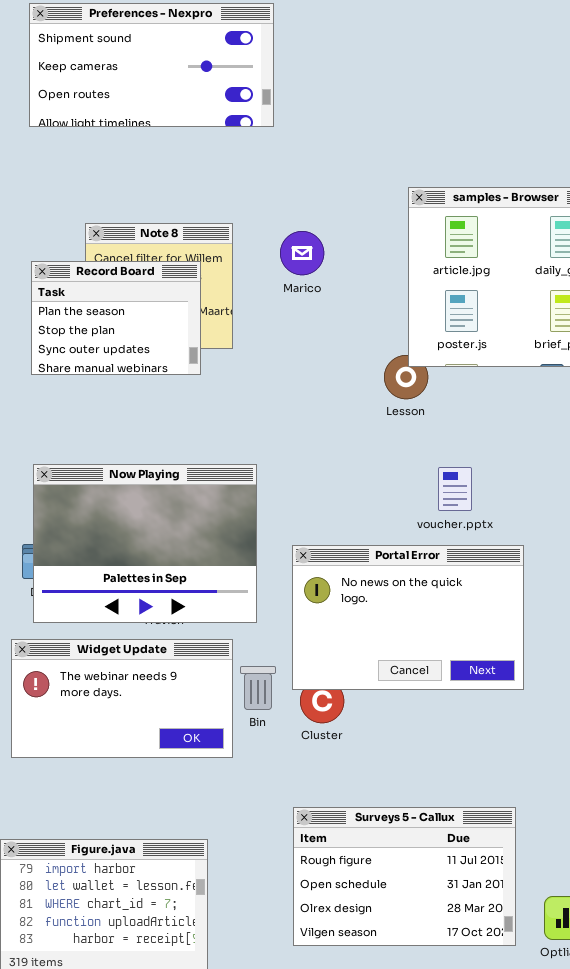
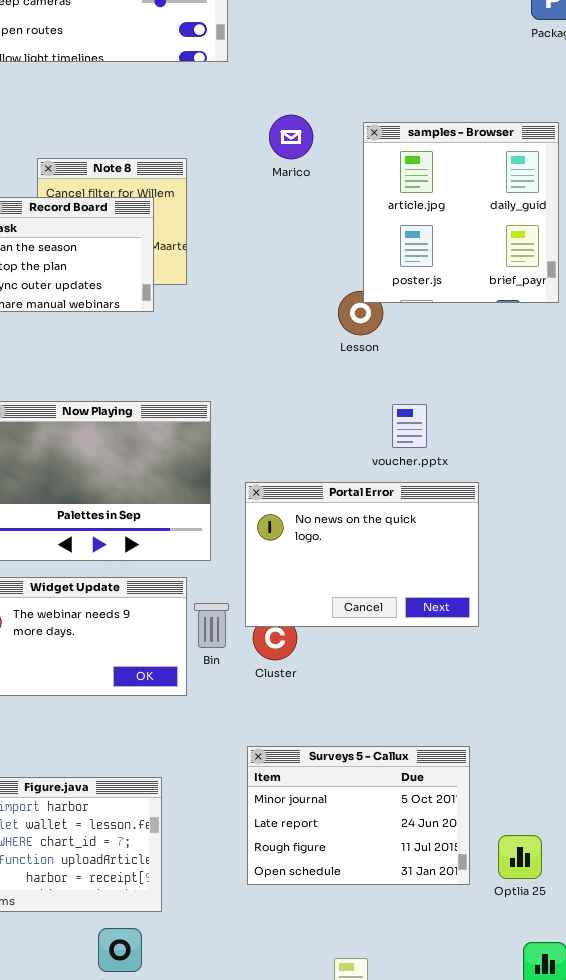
Marico: [280,231,324,275] -> [269,115,313,159], moved
Surveys 5 - Callux: [293,807,516,946] -> [247,746,470,885], scrolled up 2 rows

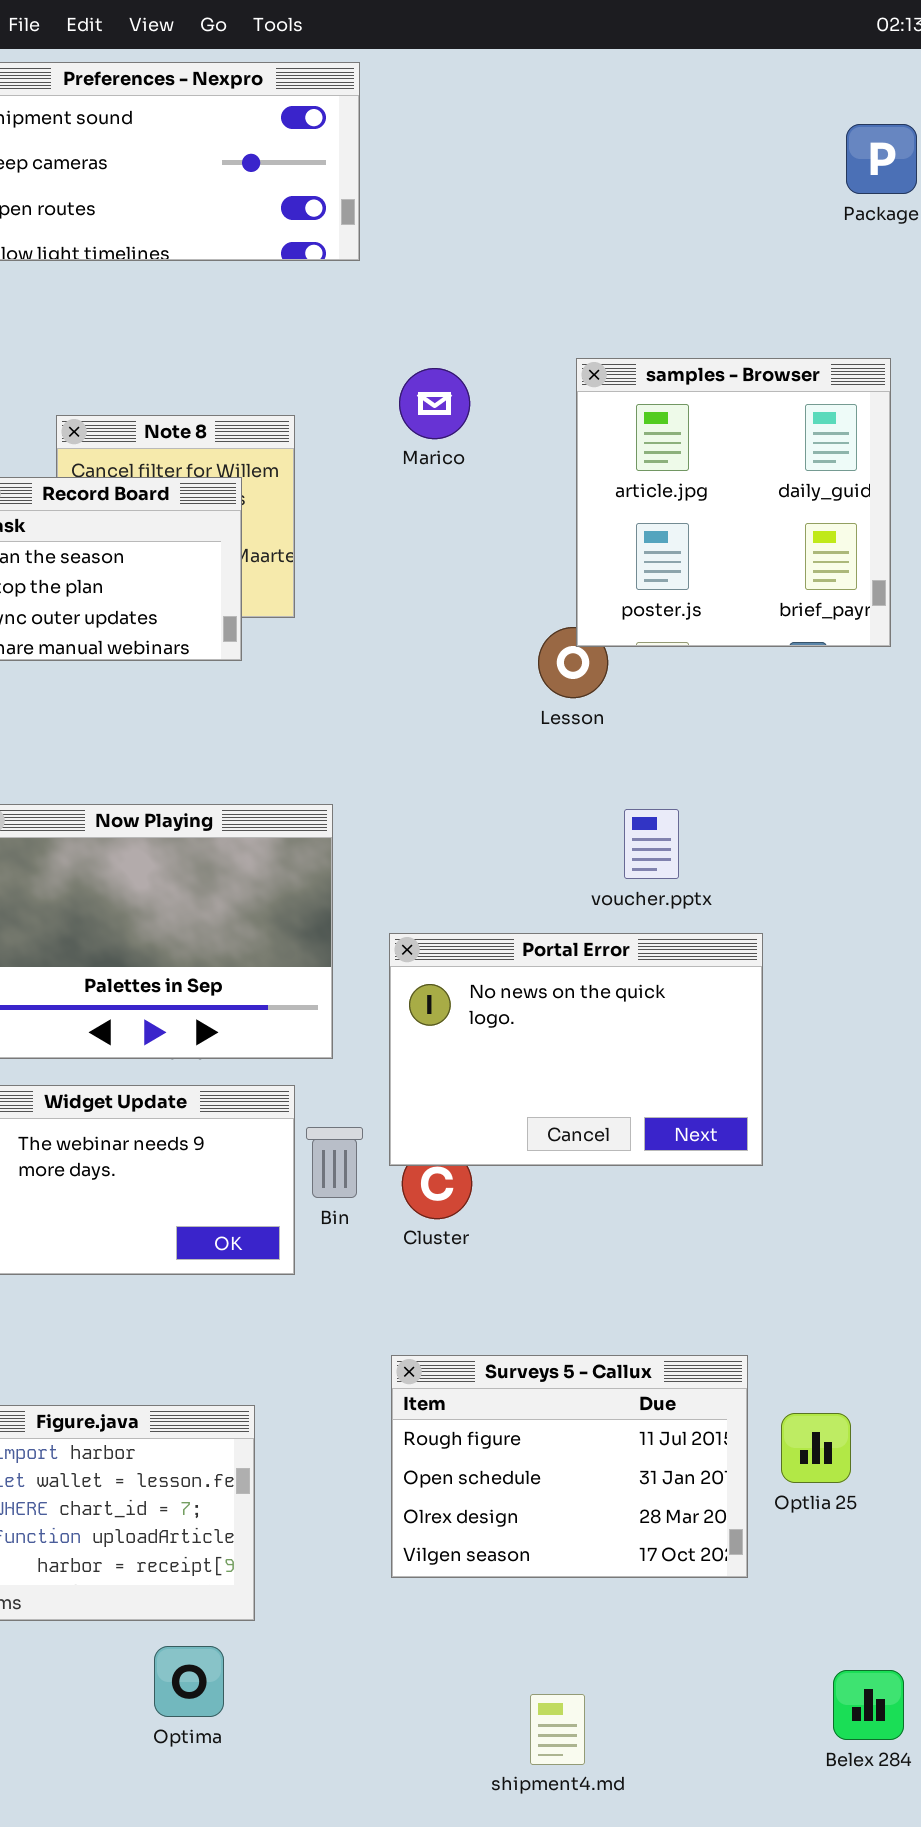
Marico: [269,115,313,159] -> [399,368,470,439], moved
Surveys 5 - Callux: [247,746,470,885] -> [391,1355,748,1578], scrolled down 2 rows
Optlia 25: [498,835,542,879] -> [781,1413,851,1483], moved

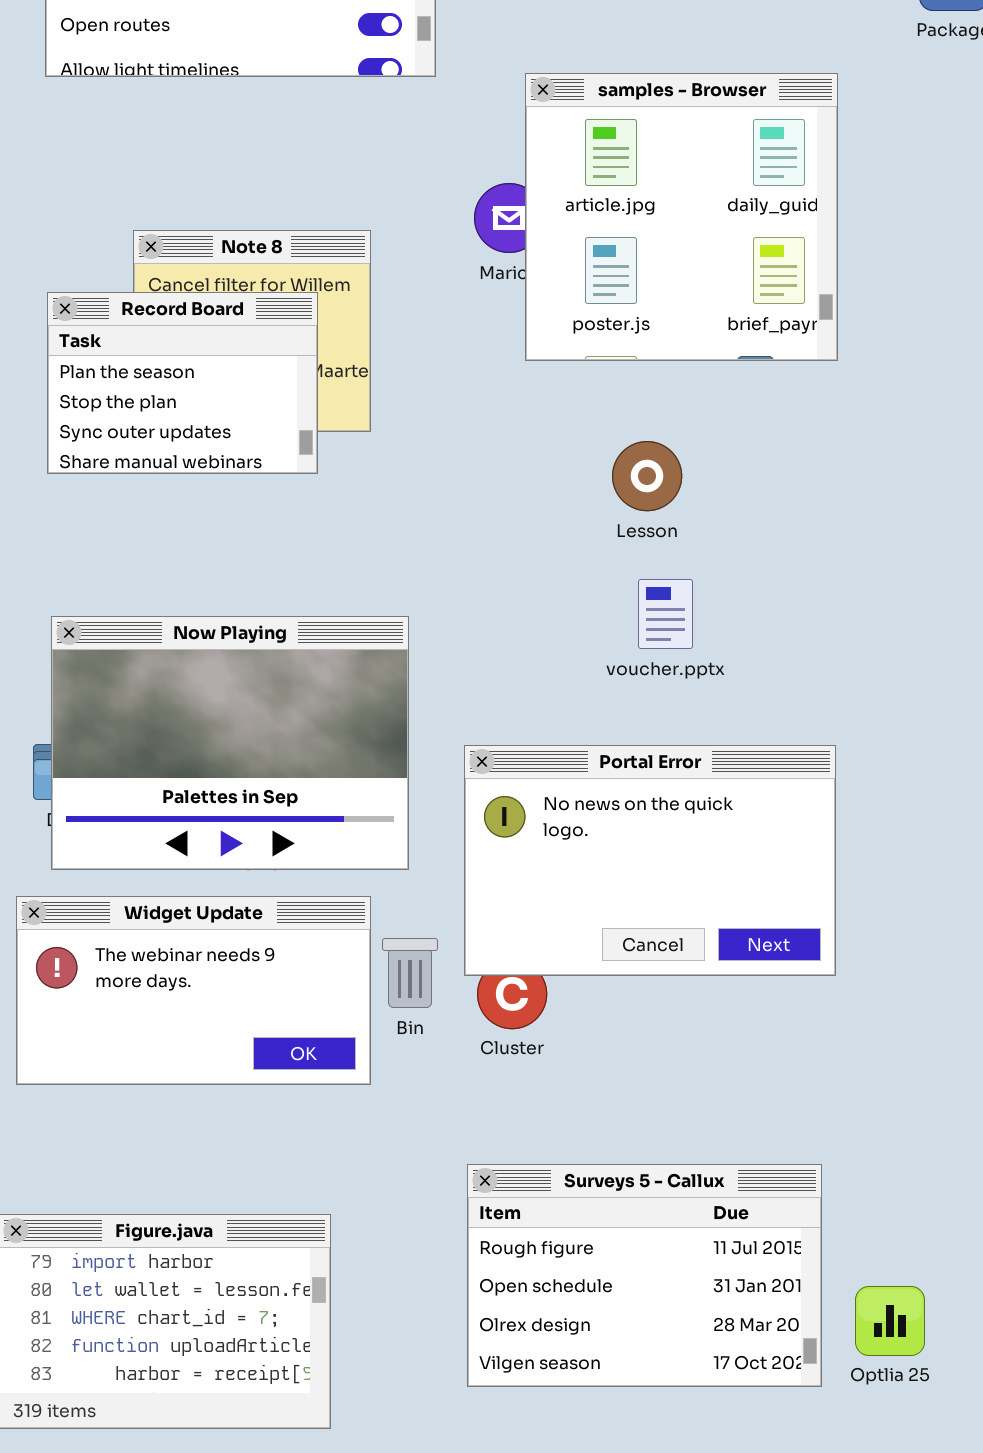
samples - Browser: [576,358,891,647] -> [525,73,838,361], moved
voucher.pptx: [624,809,679,879] -> [638,579,693,649], moved
Optlia 25: [781,1413,851,1483] -> [855,1286,925,1356], moved

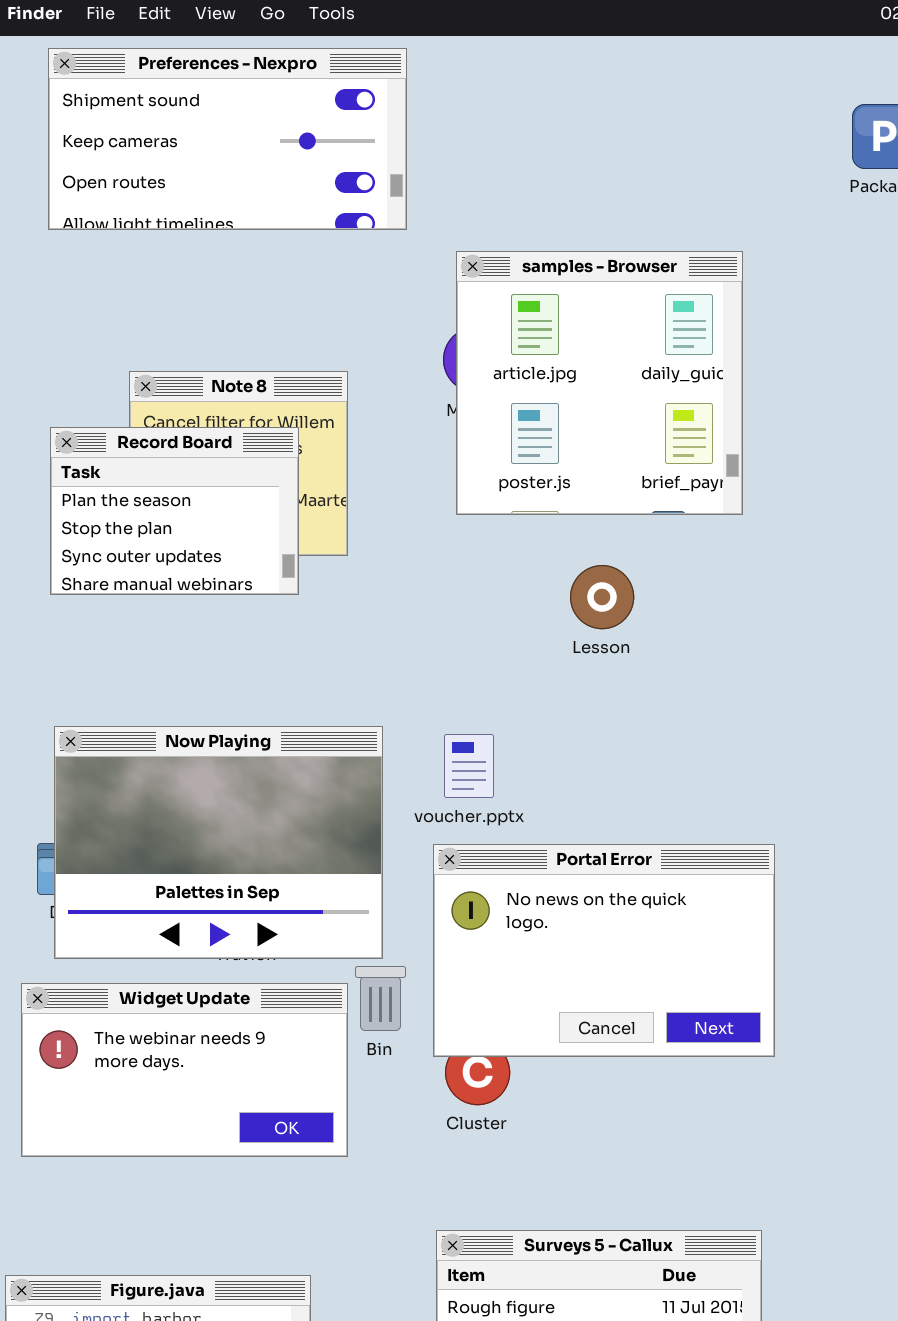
samples - Browser: [525,73,838,361] -> [456,251,743,515], moved
voucher.pptx: [638,579,693,649] -> [444,734,494,798], moved
Bin: [382,938,438,1008] -> [355,966,406,1031], moved

